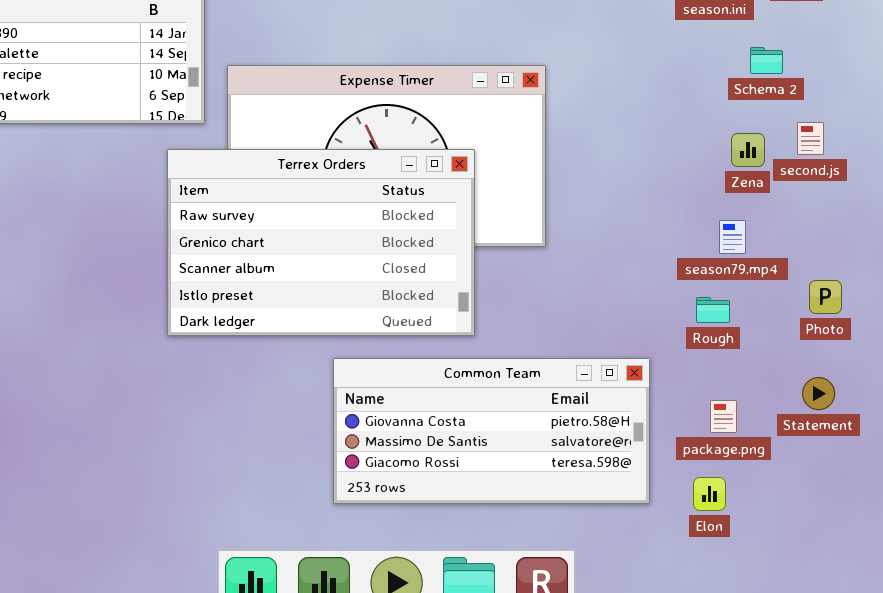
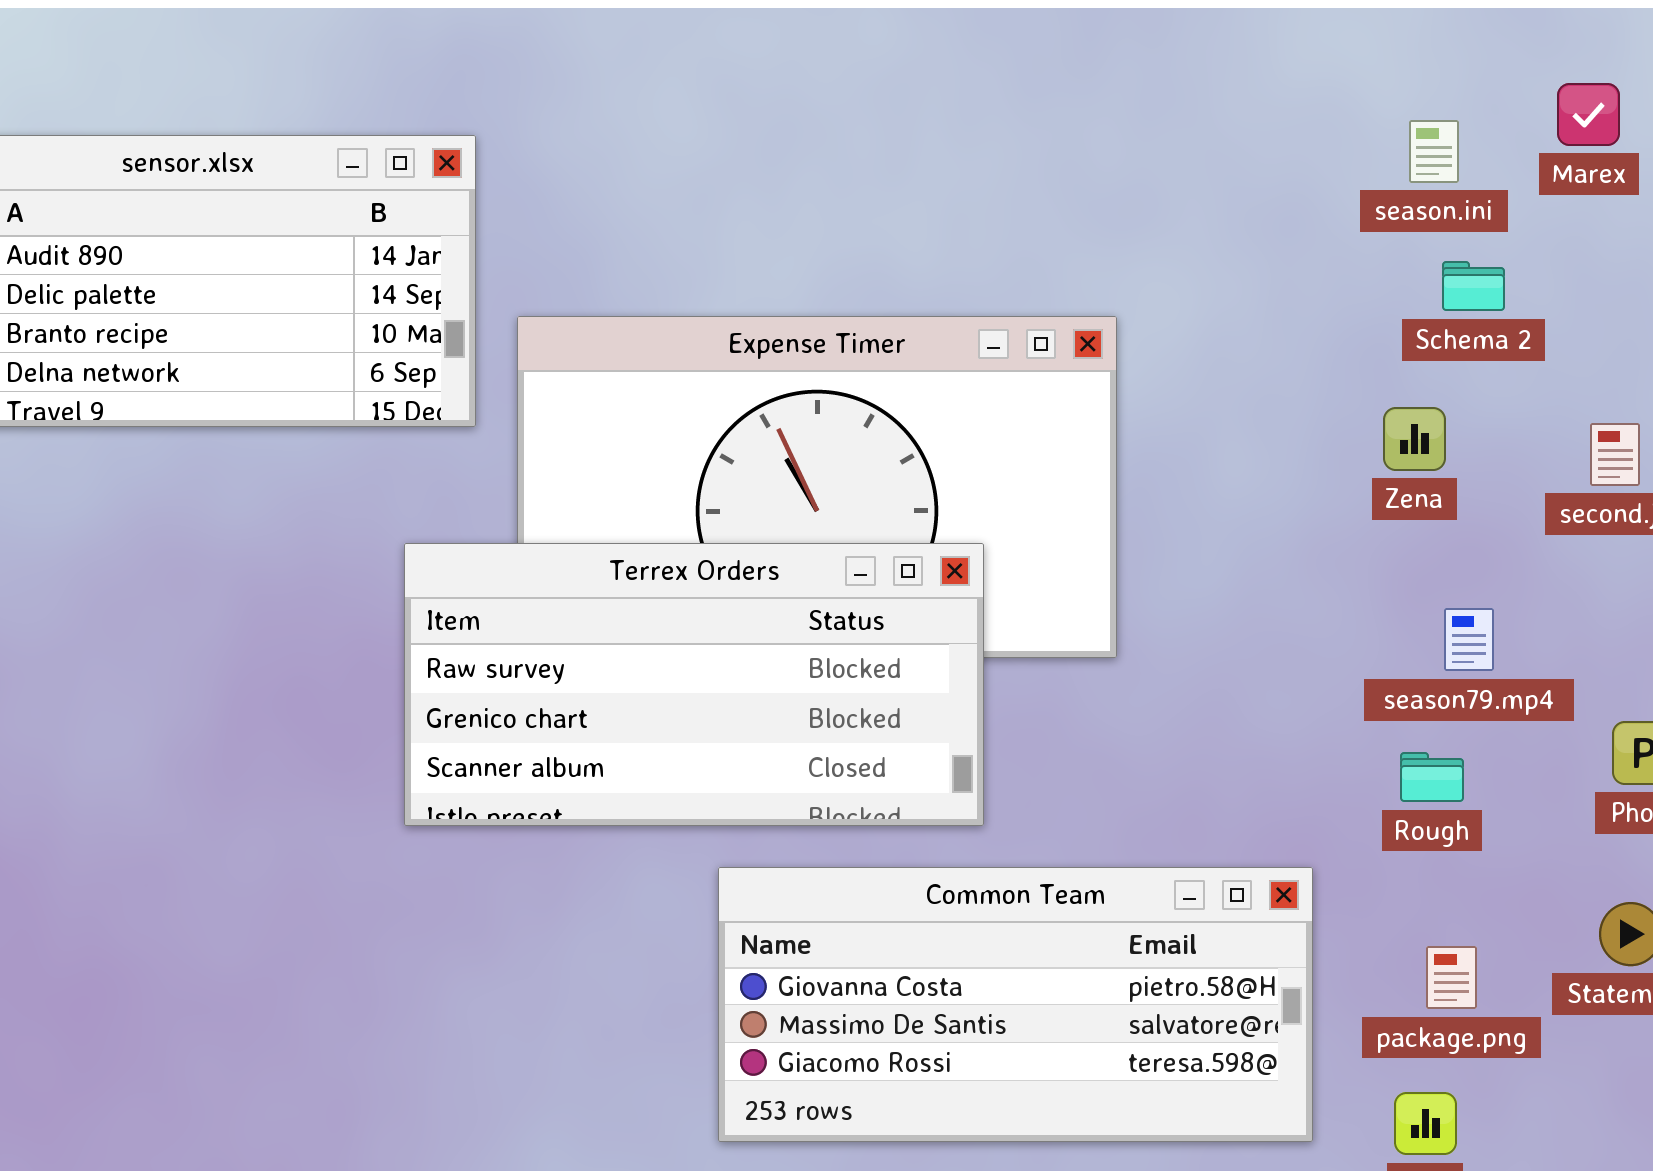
Schema 2: [750,47,783,74] -> [1442,261,1505,311], moved
Zena: [731,133,765,167] -> [1383,407,1446,471], moved
Terrex Orders: [167,149,475,336] -> [404,543,984,826], resized

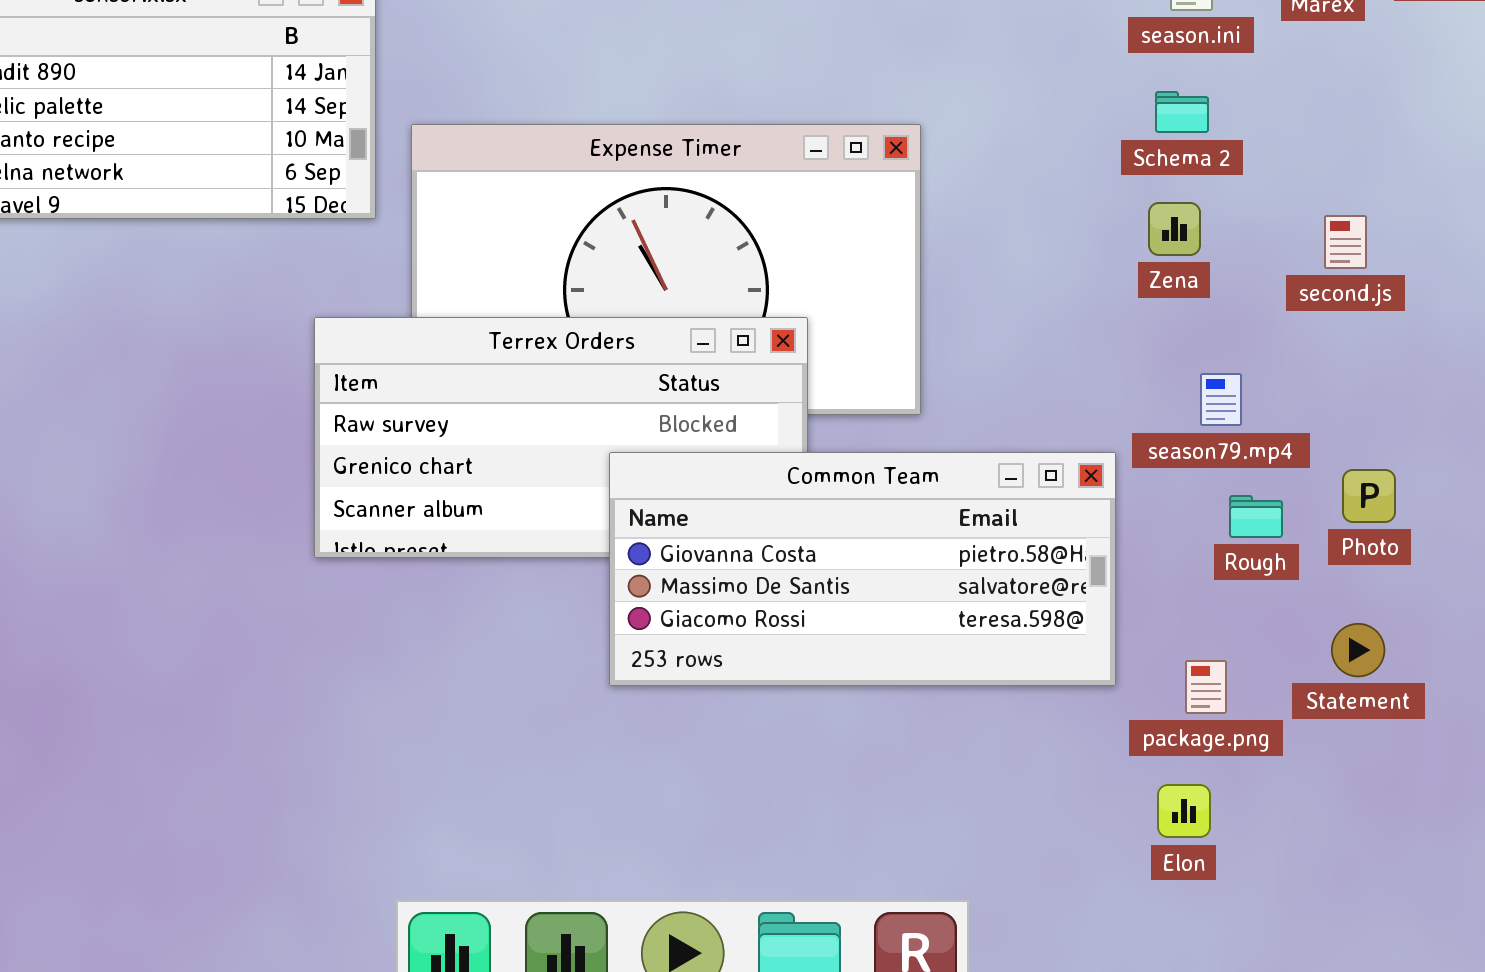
Schema 2: [1442,261,1505,311] -> [1155,91,1209,133], moved
Rough: [1400,752,1464,802] -> [1229,495,1283,538], moved
Common Team: [718,867,1313,1142] -> [609,452,1116,686], moved

